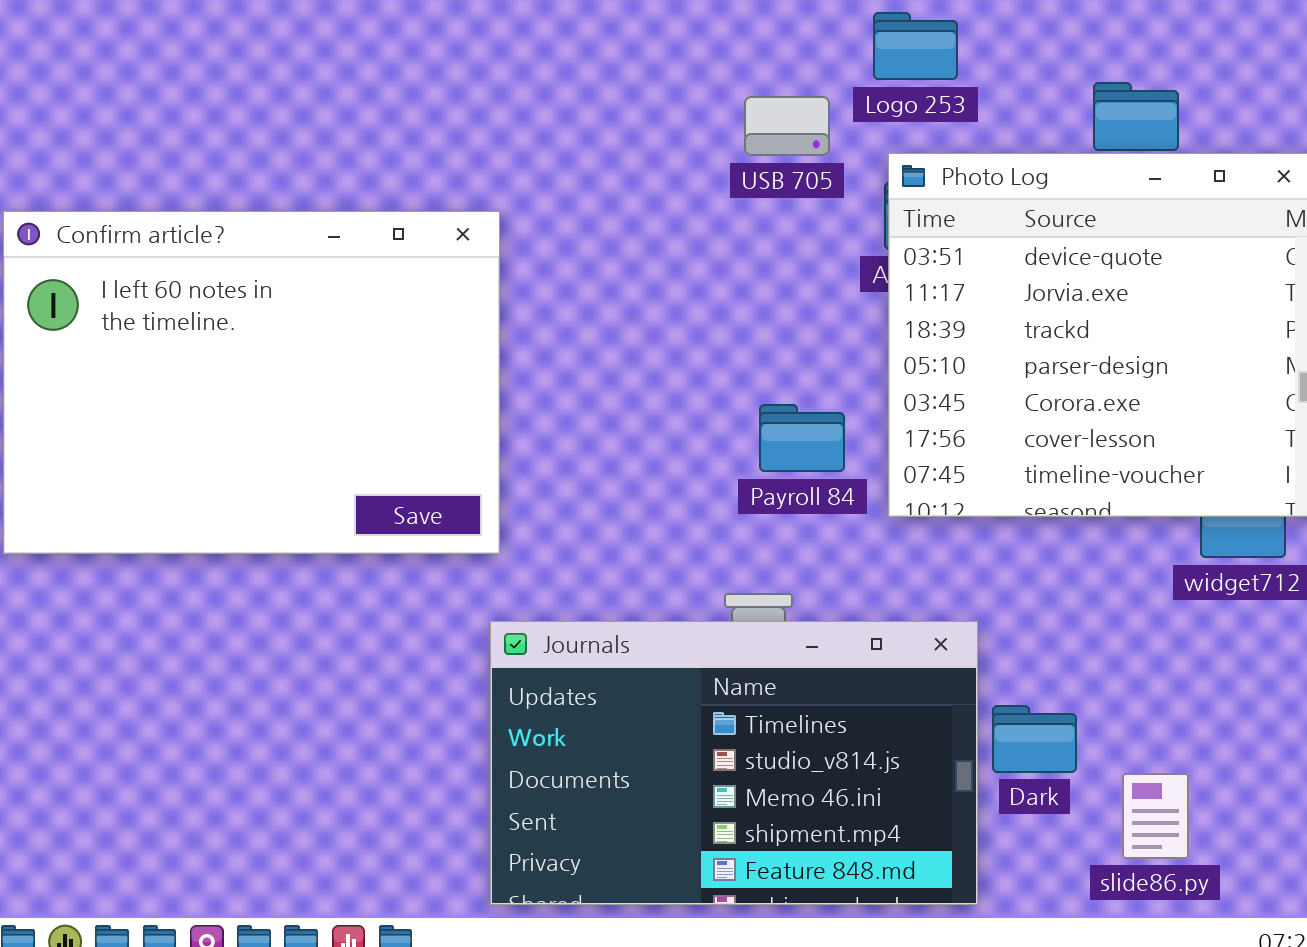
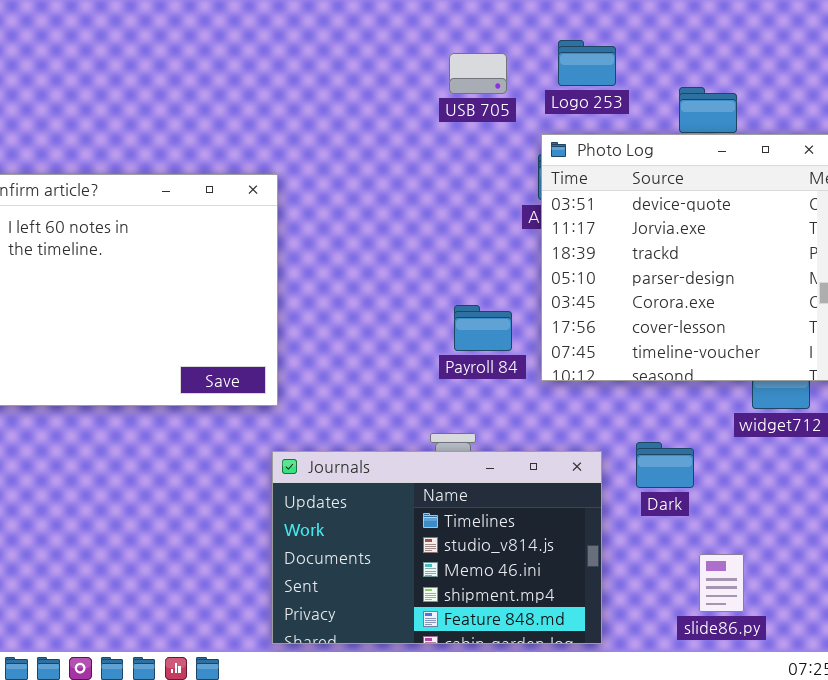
Logo 253: [873,12,958,80] -> [558,40,616,86], moved
USB 705: [744,96,830,156] -> [449,53,507,94], moved
Dark: [992,705,1077,773] -> [636,442,694,488], moved

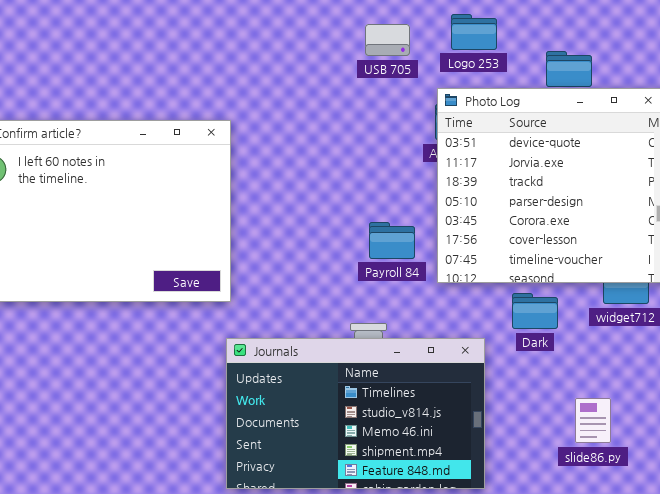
Dark: [636,442,694,488] -> [512,293,558,329], moved
slide86.py: [699,554,744,612] -> [575,398,611,443], moved

